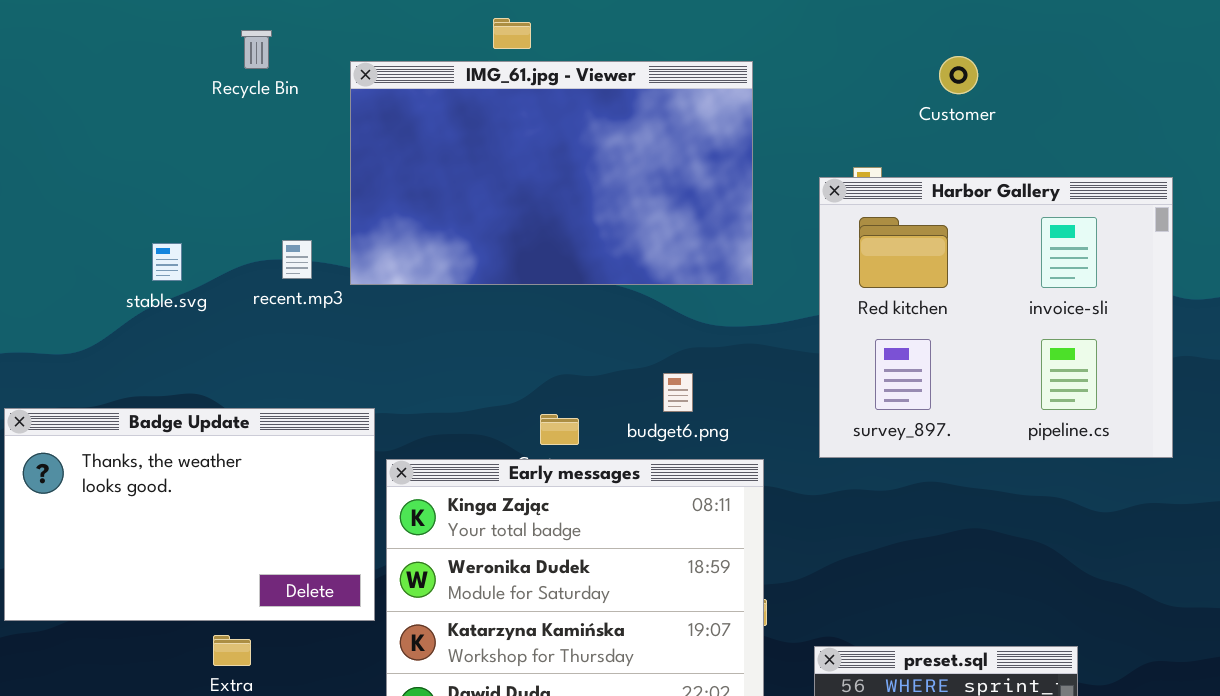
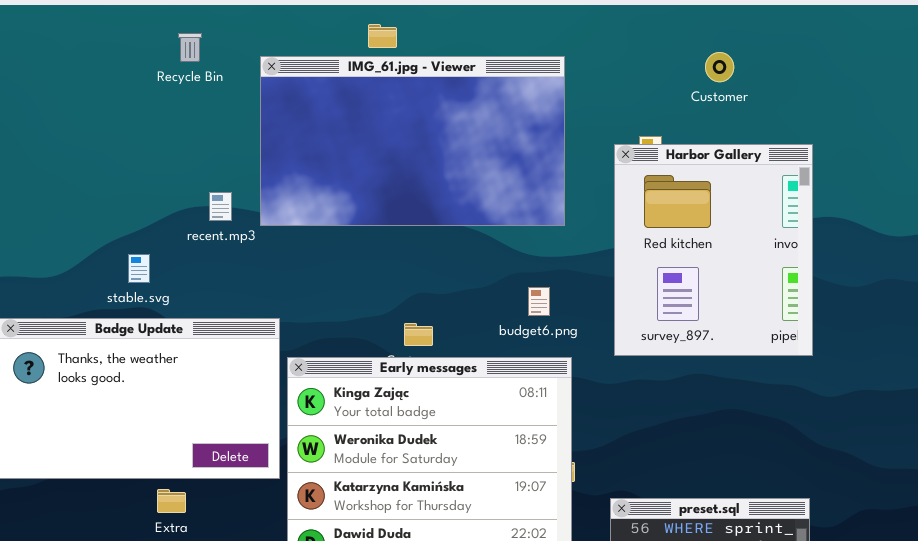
Harbor Gallery: [819,177,1173,458] -> [614,144,813,356], resized
stable.svg: [152,243,182,281] -> [128,254,150,283], moved
budget6.png: [663,373,693,412] -> [528,287,550,316], moved

